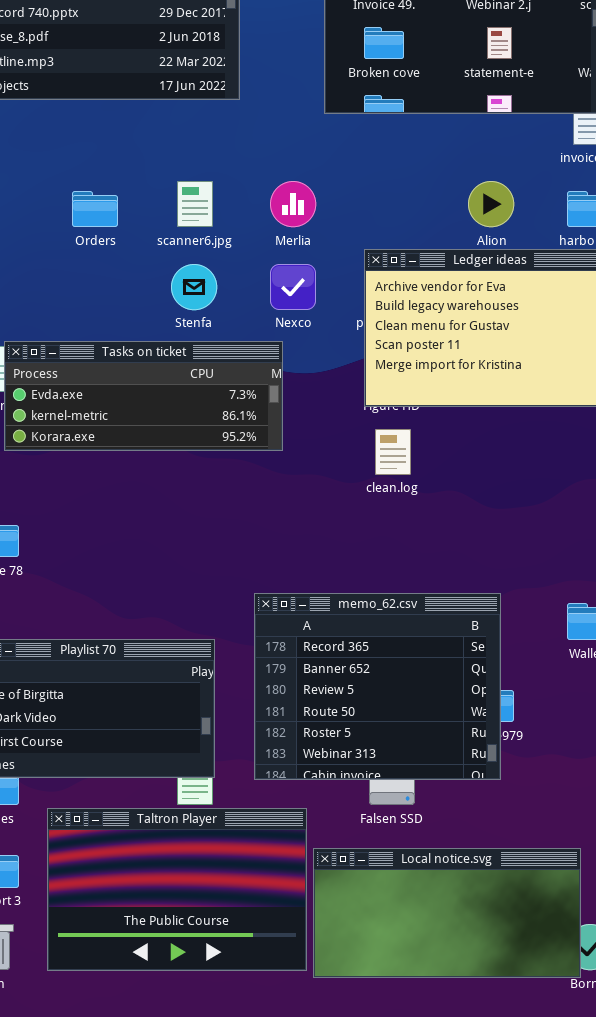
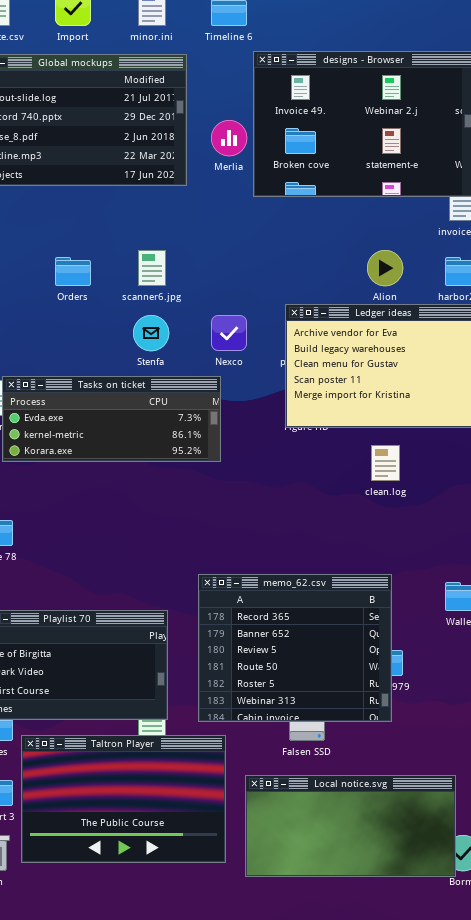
Merlia: [270,181,316,227] -> [211,120,247,156], moved
clean.log: [375,429,411,475] -> [371,445,400,481], moved
Taltron Player: [47,808,307,971] -> [21,735,226,863], moved

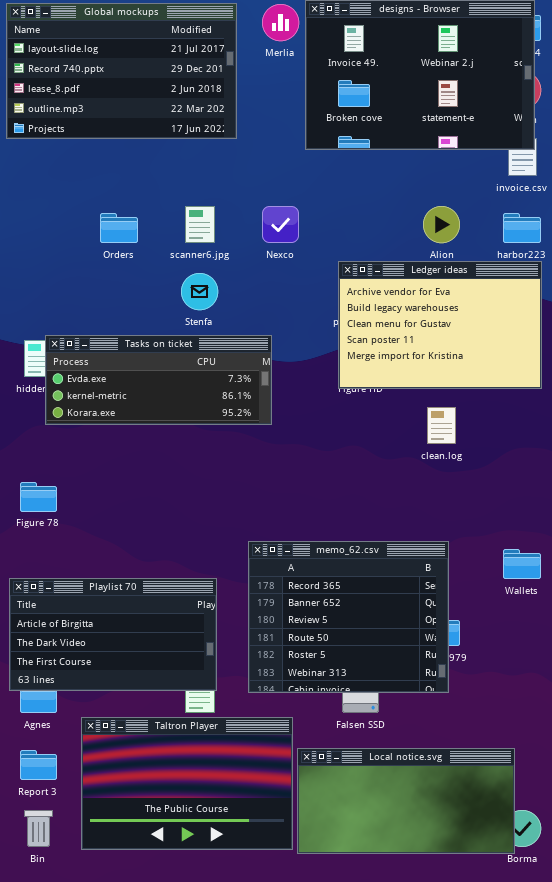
Merlia: [211,120,247,156] -> [262,4,299,41], moved
Nexco: [211,315,247,351] -> [262,206,299,243], moved
Taltron Player: [21,735,226,863] -> [81,717,293,850], moved

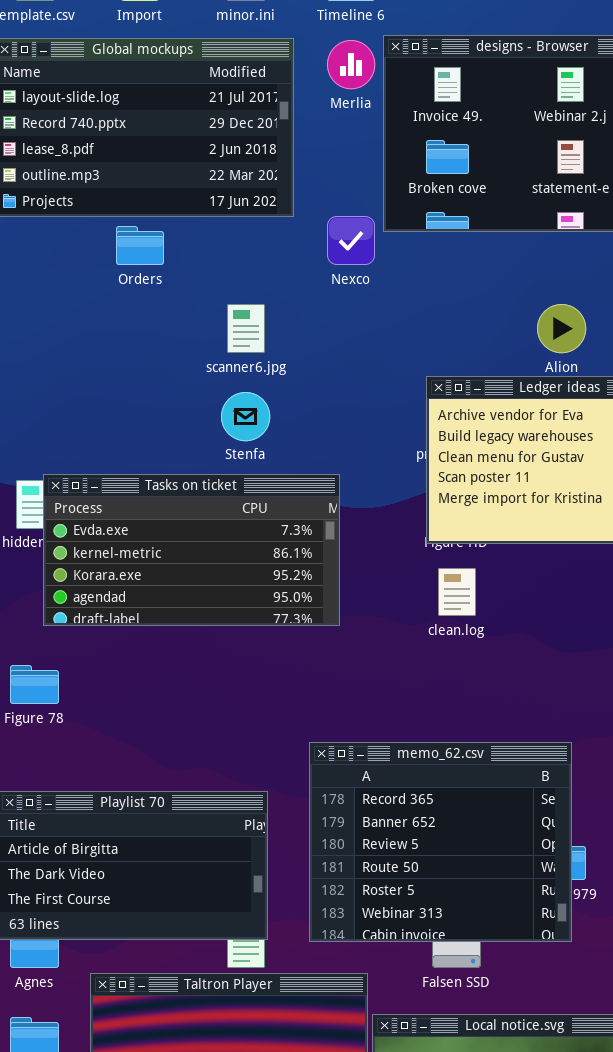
Nexco: [262,206,299,243] -> [327,216,375,265], moved
Orders: [100,213,138,243] -> [116,226,164,265], moved
Tasks on ticket: [45,335,272,425] -> [43,474,340,626], resized
clean.log: [427,407,456,444] -> [438,568,476,616], moved

